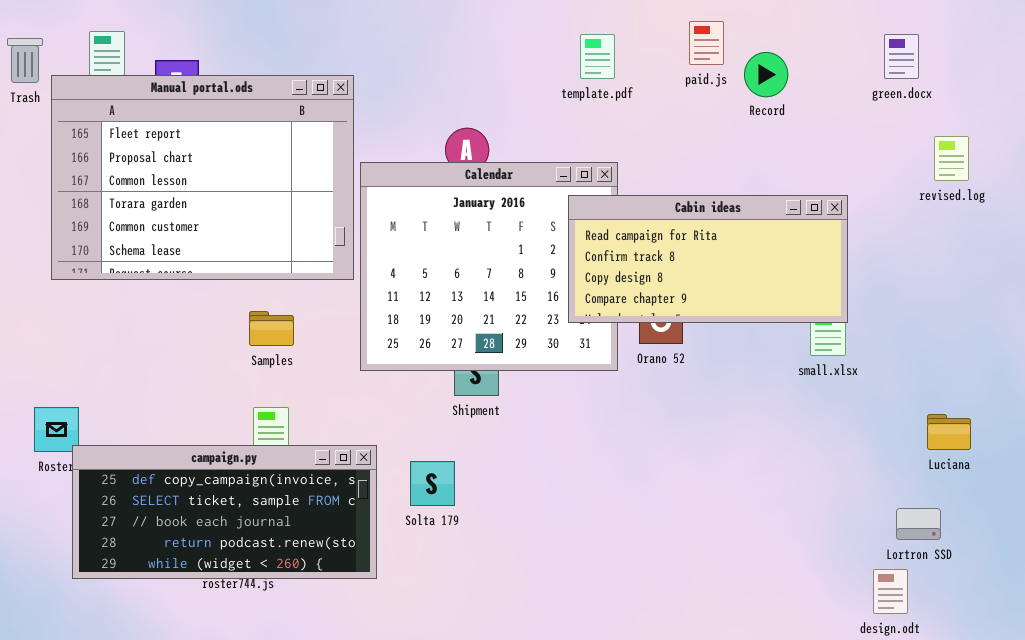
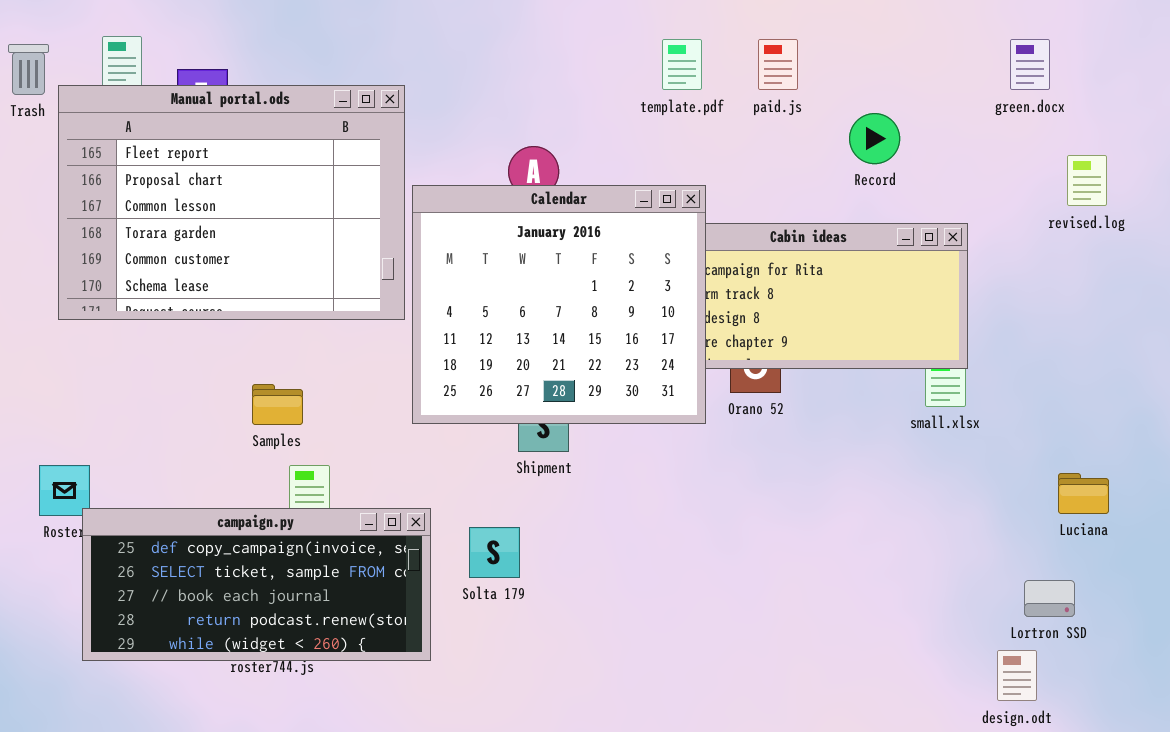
paid.js: [689,21,724,65] -> [758,39,798,90], moved
Record: [744,52,788,97] -> [849,113,900,164], moved
Calendar: [360,162,618,371] -> [412,185,706,424], raised
Samples: [249,311,294,346] -> [252,384,303,425], moved

